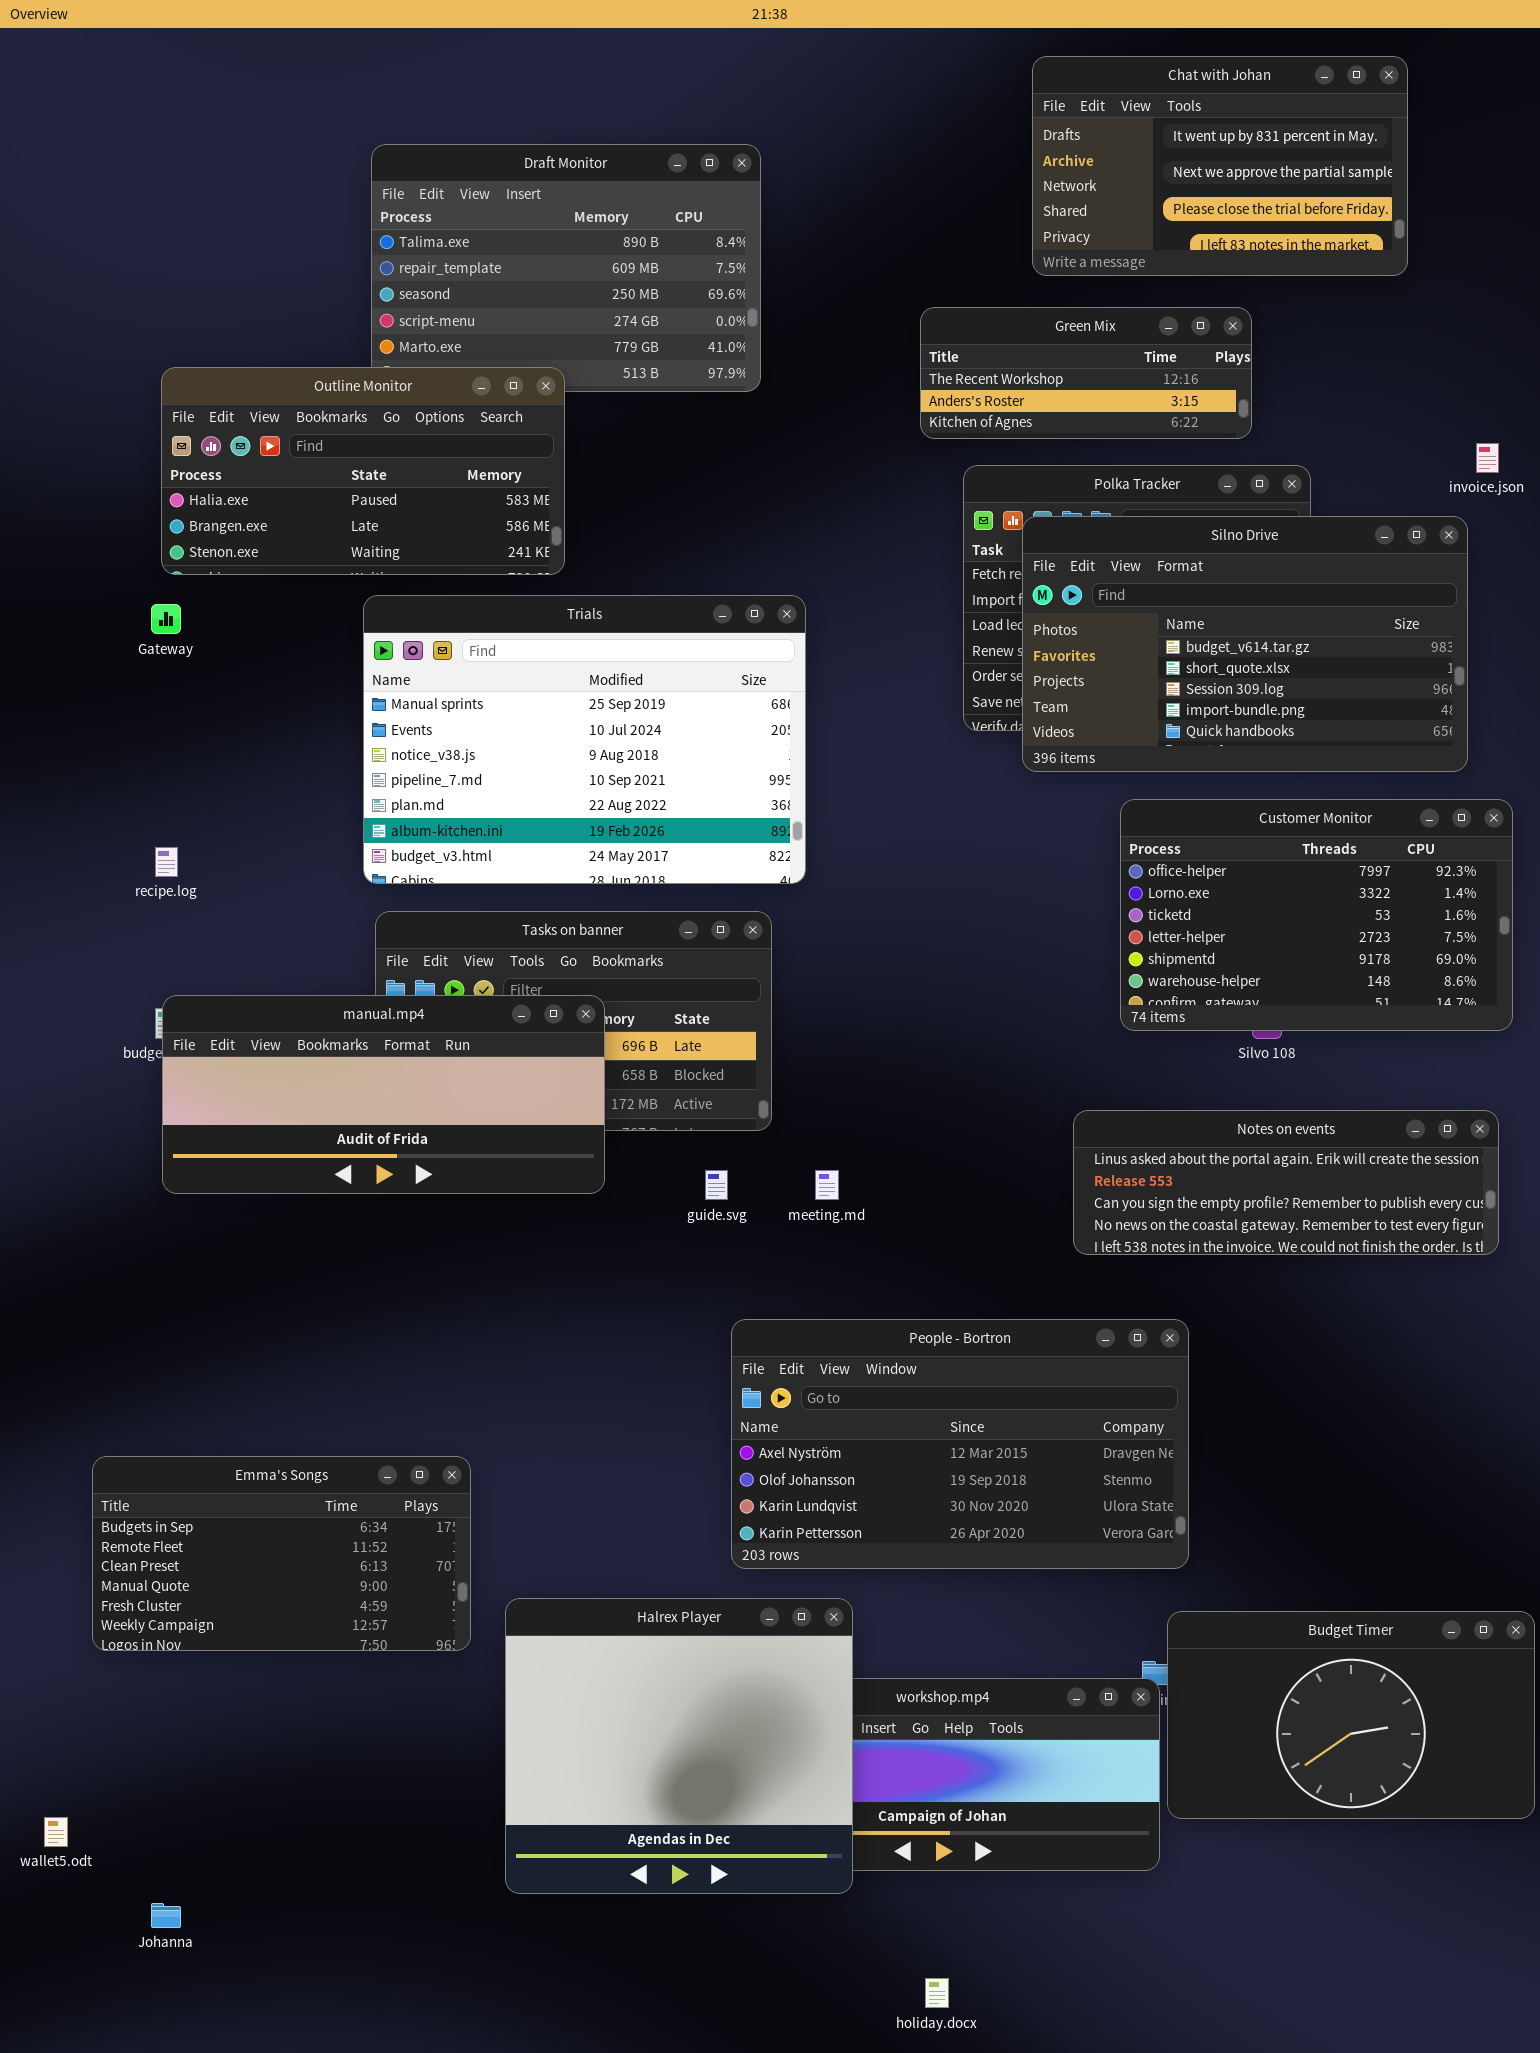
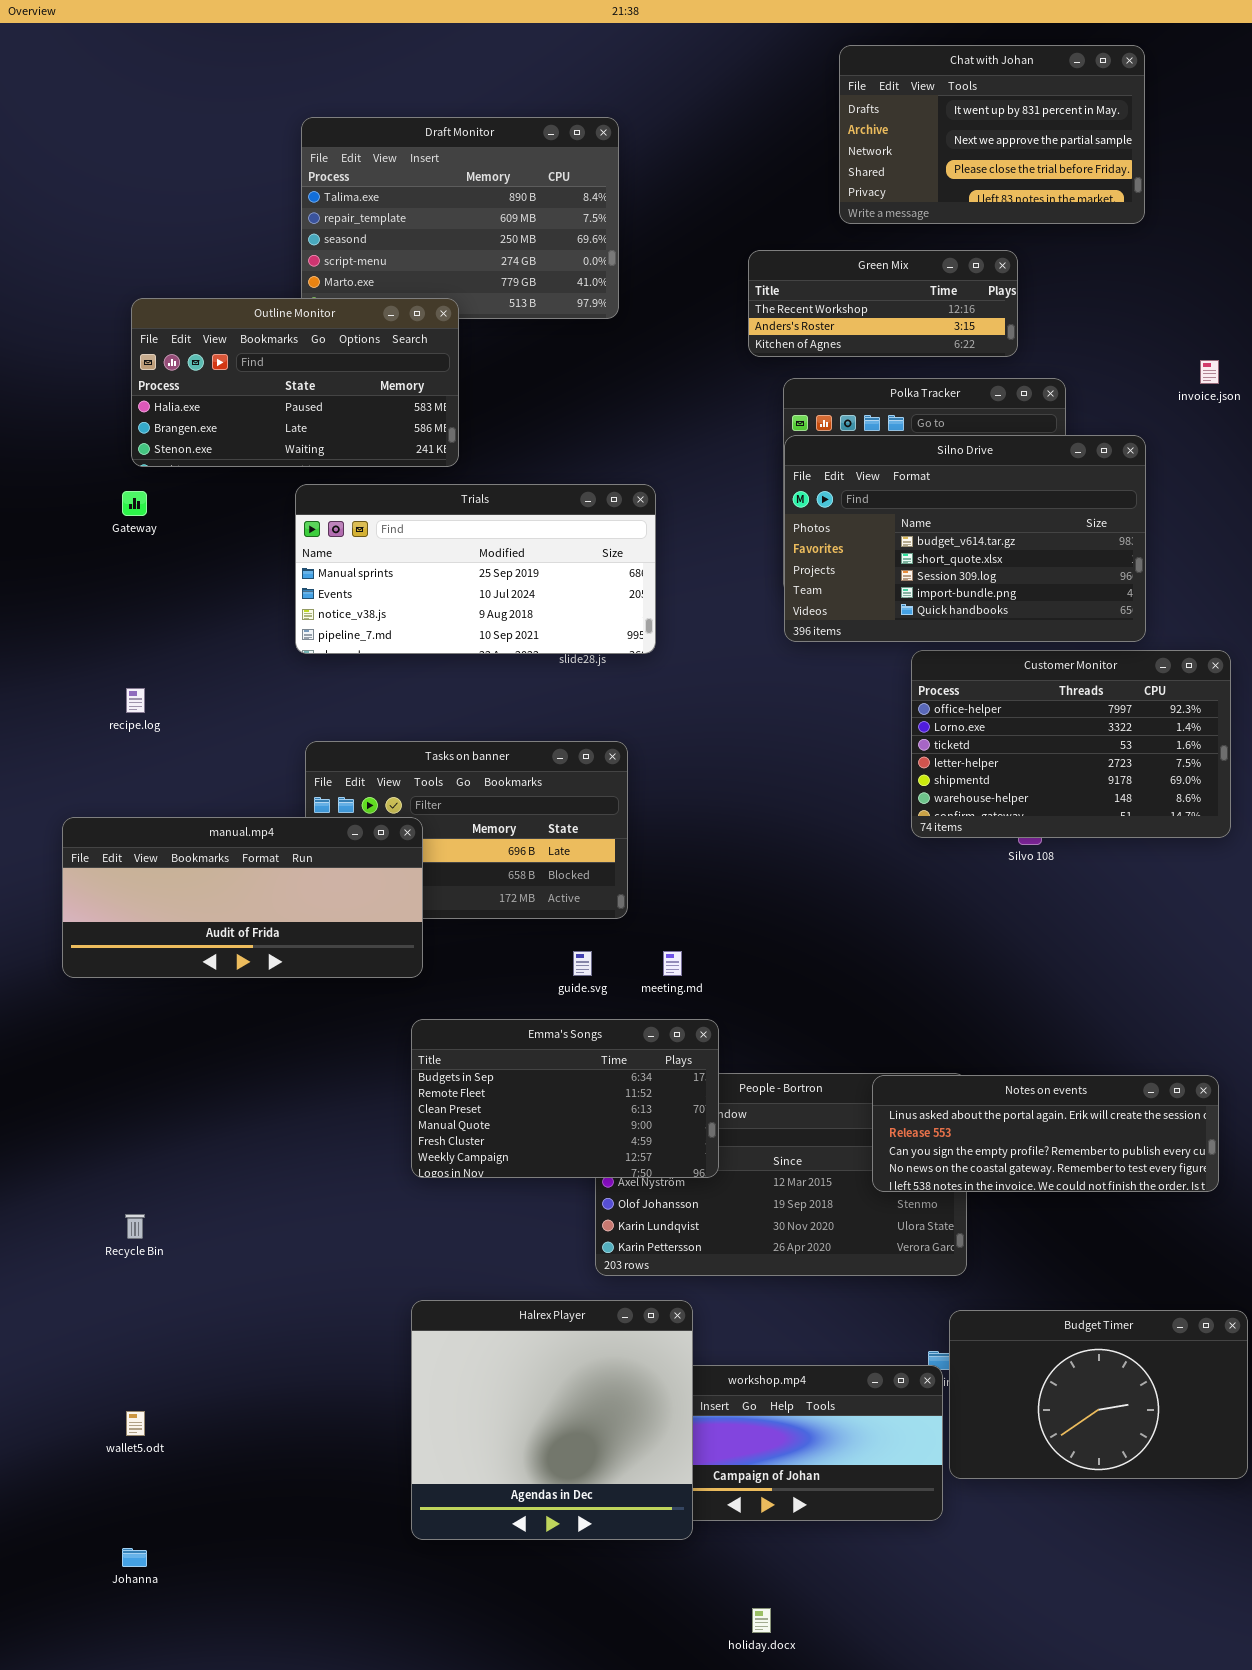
Silno Drive: [1022,516,1468,772] -> [784,435,1146,642], moved
Trials: [363,595,806,884] -> [295,484,656,654], resized
manual.mp4: [162,995,605,1194] -> [62,817,423,978], moved
Notes on events: [1073,1110,1499,1255] -> [872,1075,1219,1192], moved
Emma's Songs: [92,1456,471,1651] -> [411,1019,719,1178], moved
wallet5.odt: [44,1817,68,1847] -> [126,1411,145,1436], moved

